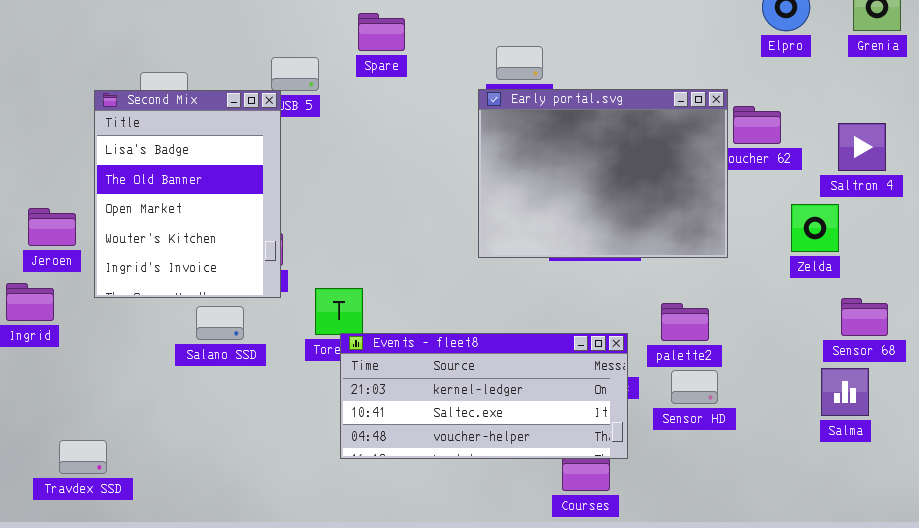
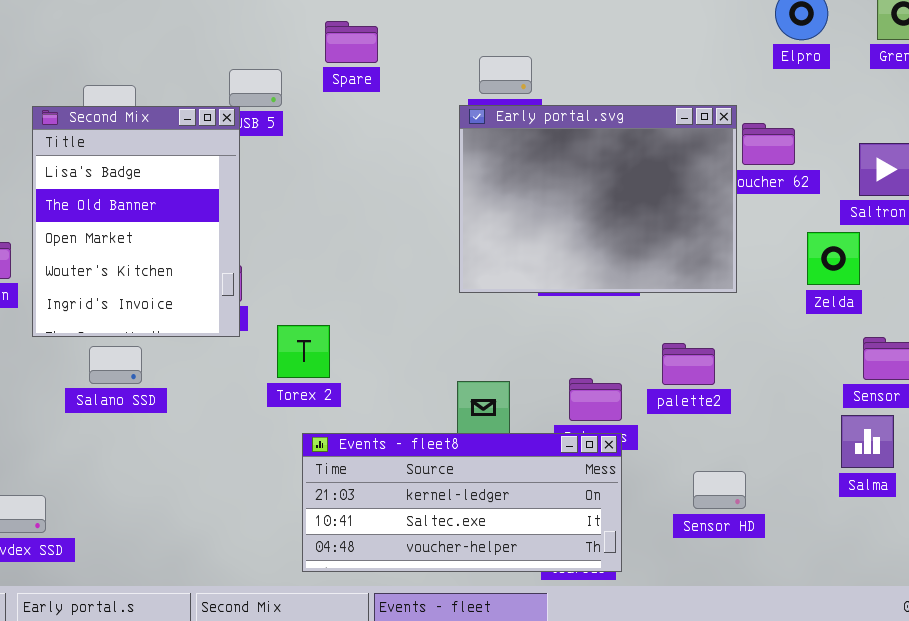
Salano SSD: [196,306,244,340] -> [89,346,142,384], moved
Events - fleet8: [340,333,628,459] -> [302,433,622,572], moved
Sensor HD: [671,370,718,404] -> [693,471,746,509], moved

